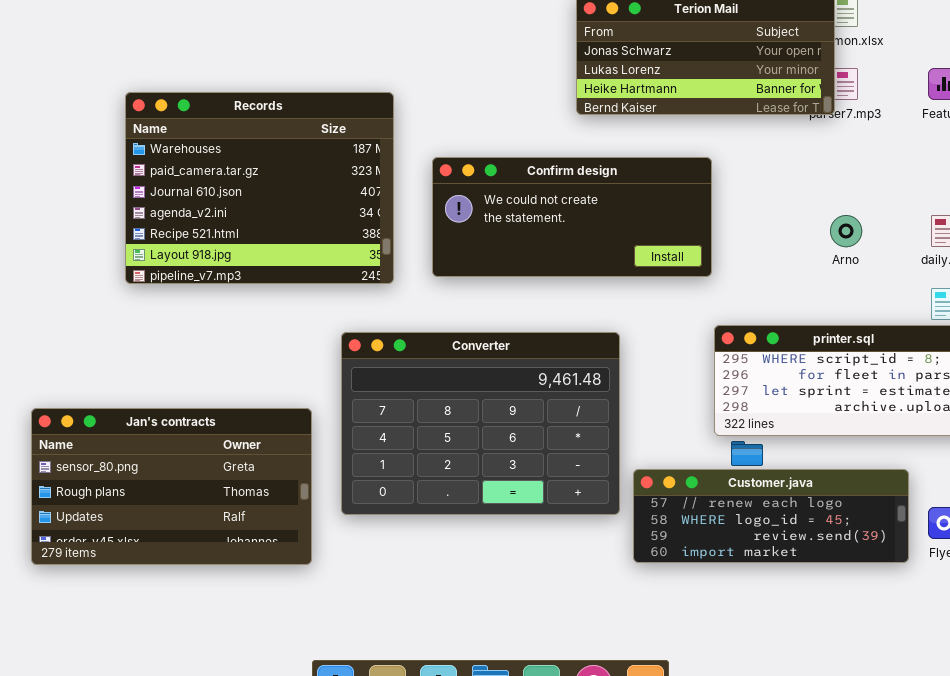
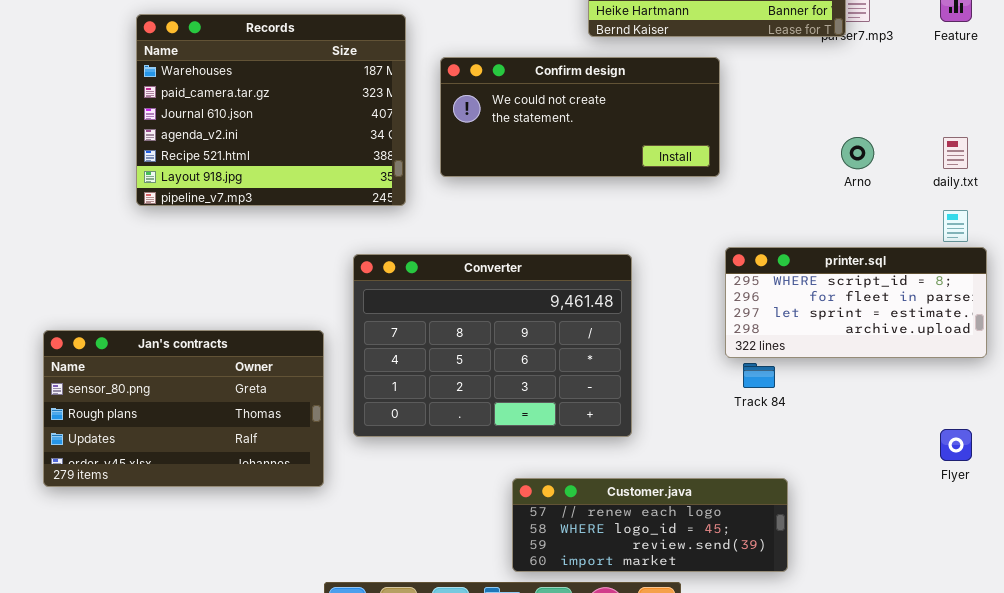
Confirm design: [432,157,712,277] -> [440,57,720,177], moved
Customer.java: [633,469,909,563] -> [512,478,788,572], moved

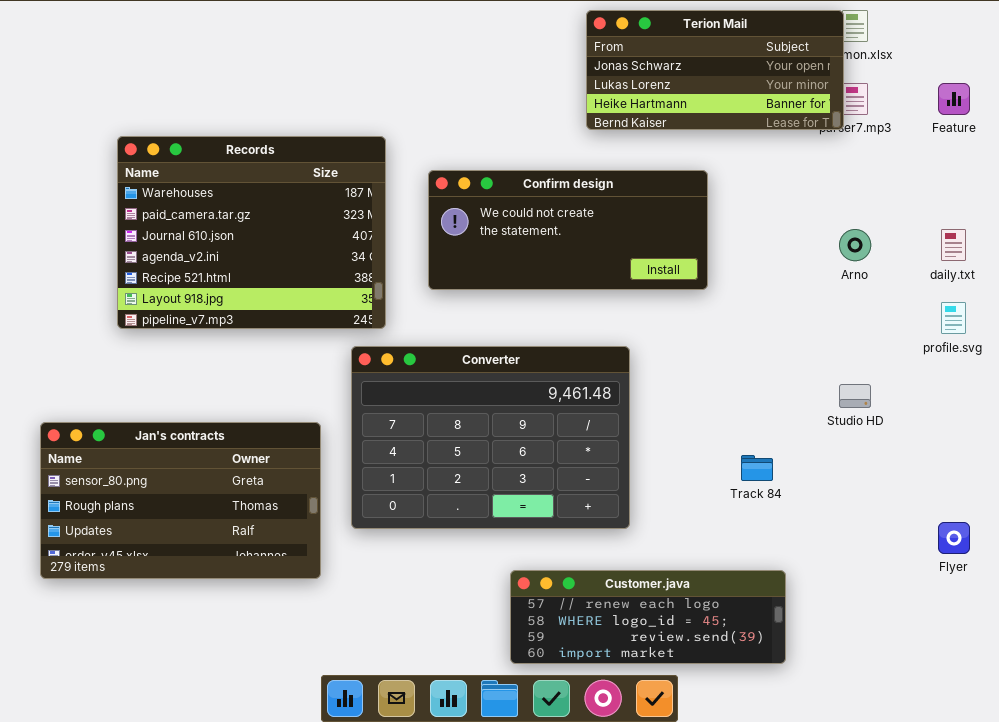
Records: [136,14,406,206] -> [117,136,386,329], moved
Confirm design: [440,57,720,177] -> [428,170,708,290], moved
printer.sql: [725,247,987,358] -> none, closed

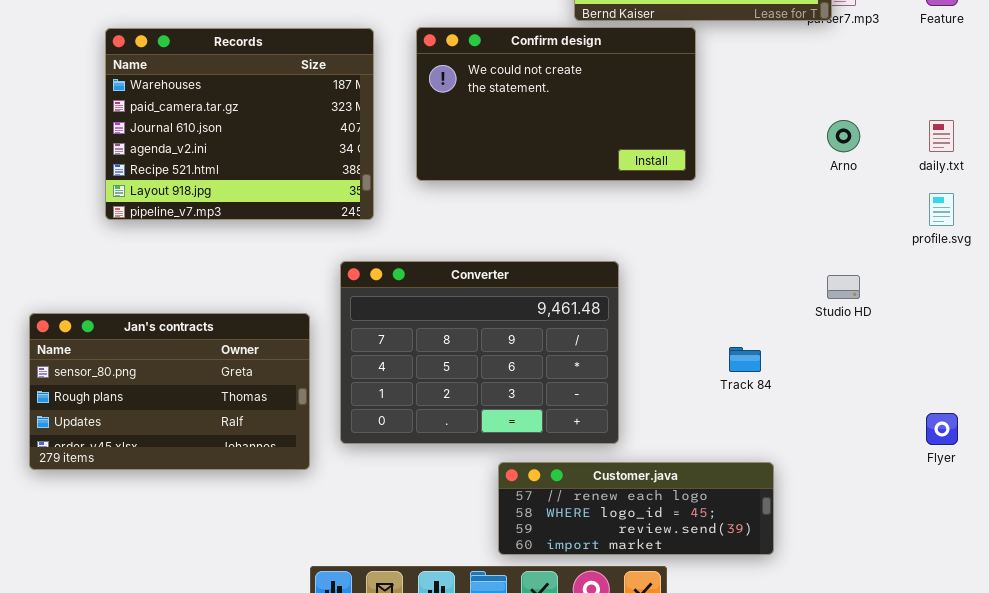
Confirm design: [428,170,708,290] -> [416,27,696,181], resized
Converter: [351,346,630,529] -> [340,261,619,444], moved

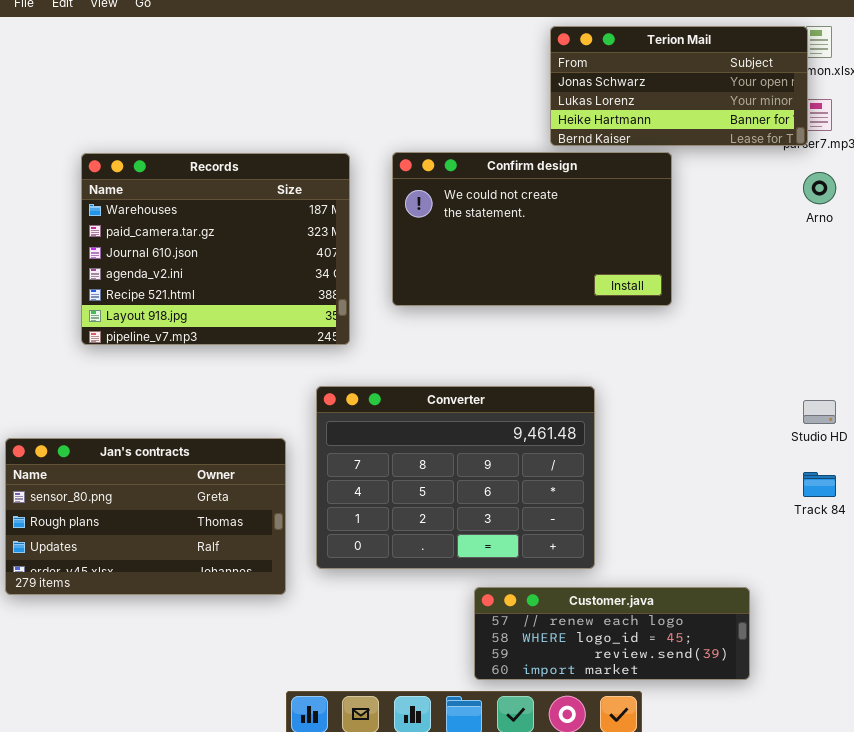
Arno: [827,120,860,152] -> [803,172,836,204], moved
Track 84: [729,347,761,372] -> [803,472,836,497], moved

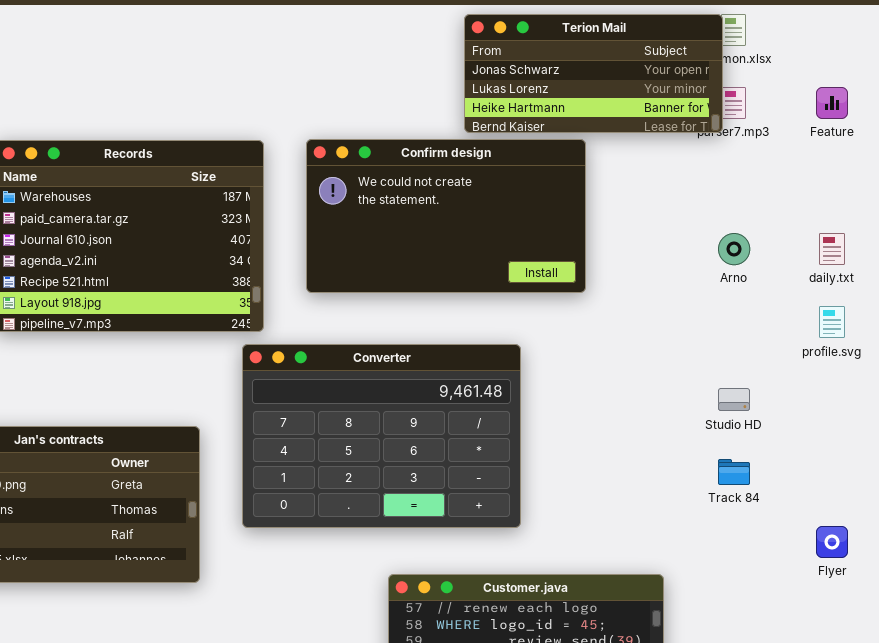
Arno: [803,172,836,204] -> [718,233,750,265], moved
Converter: [316,386,595,569] -> [242,344,521,528], moved

